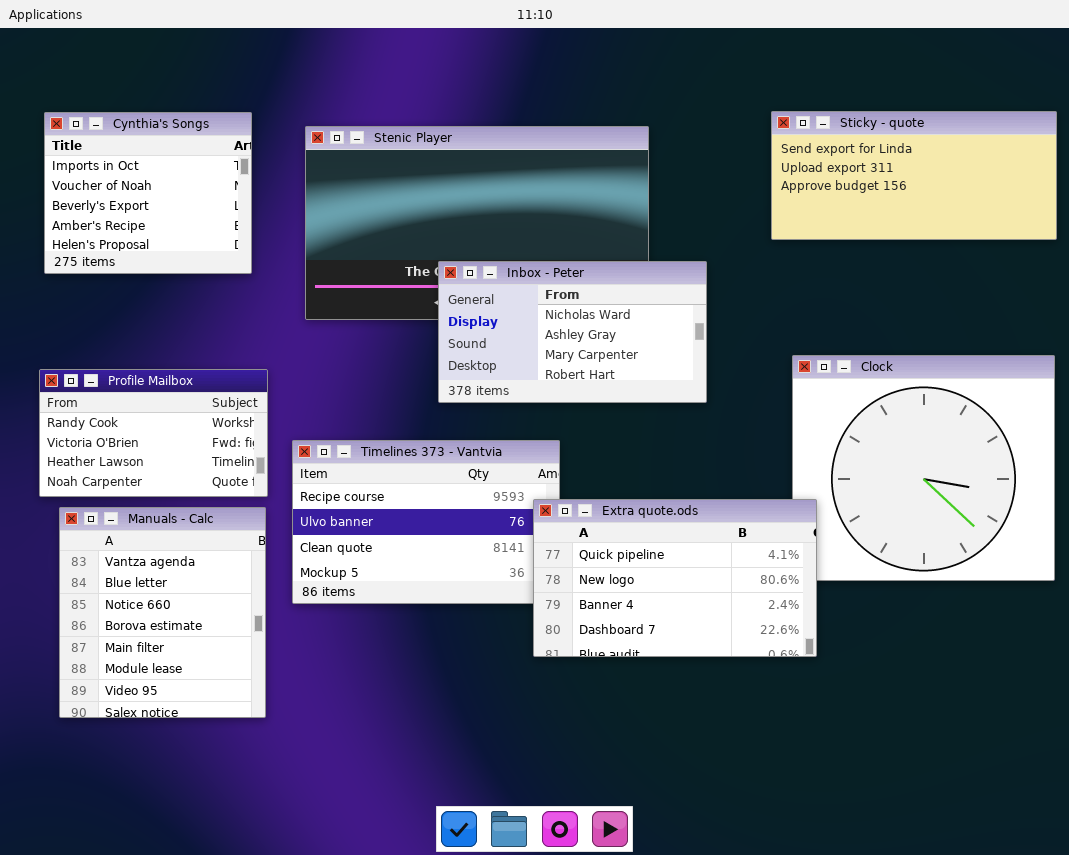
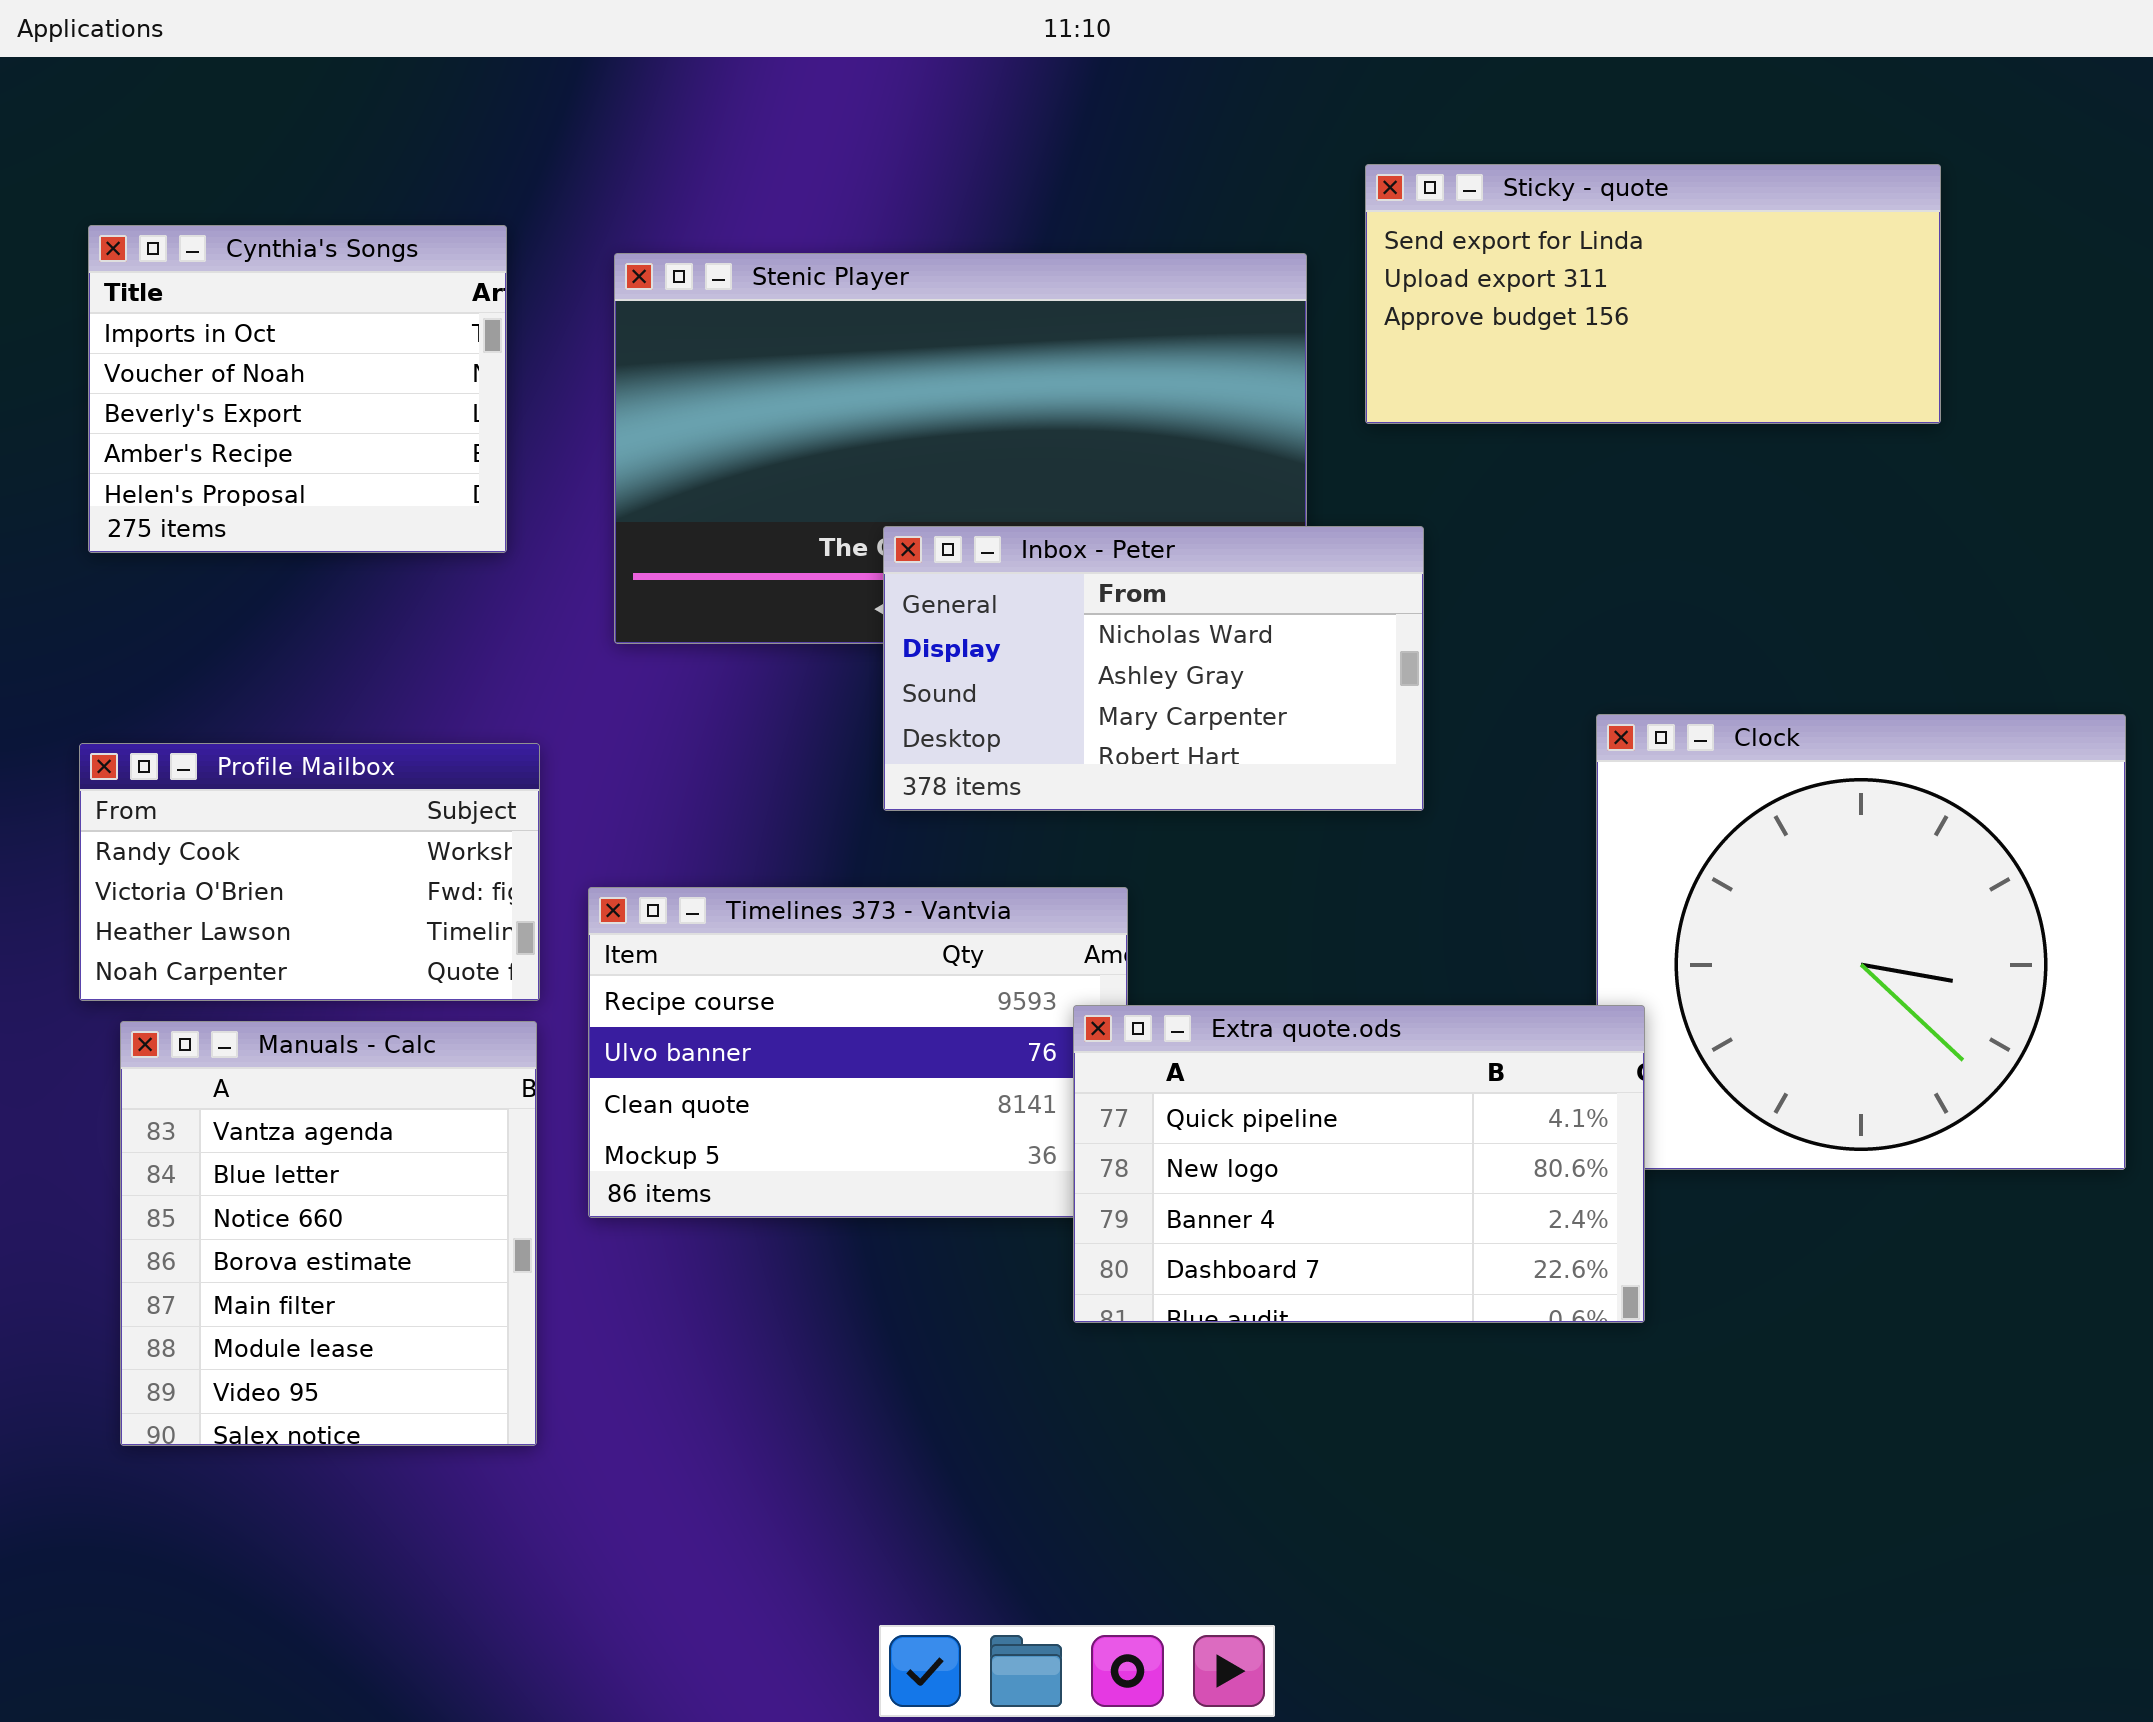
Sticky - quote: [771,111,1057,240] -> [1365,164,1941,424], moved

